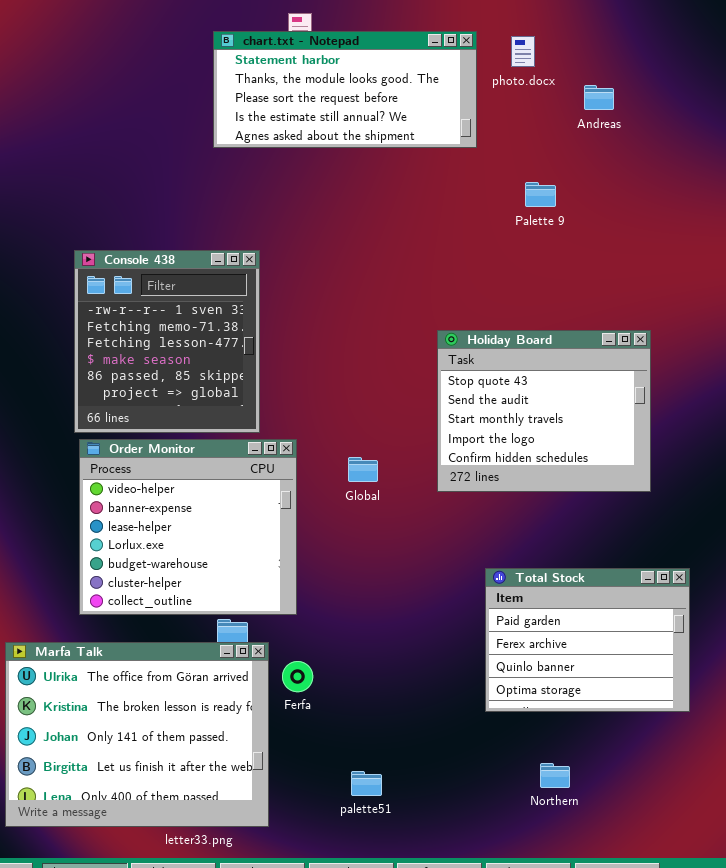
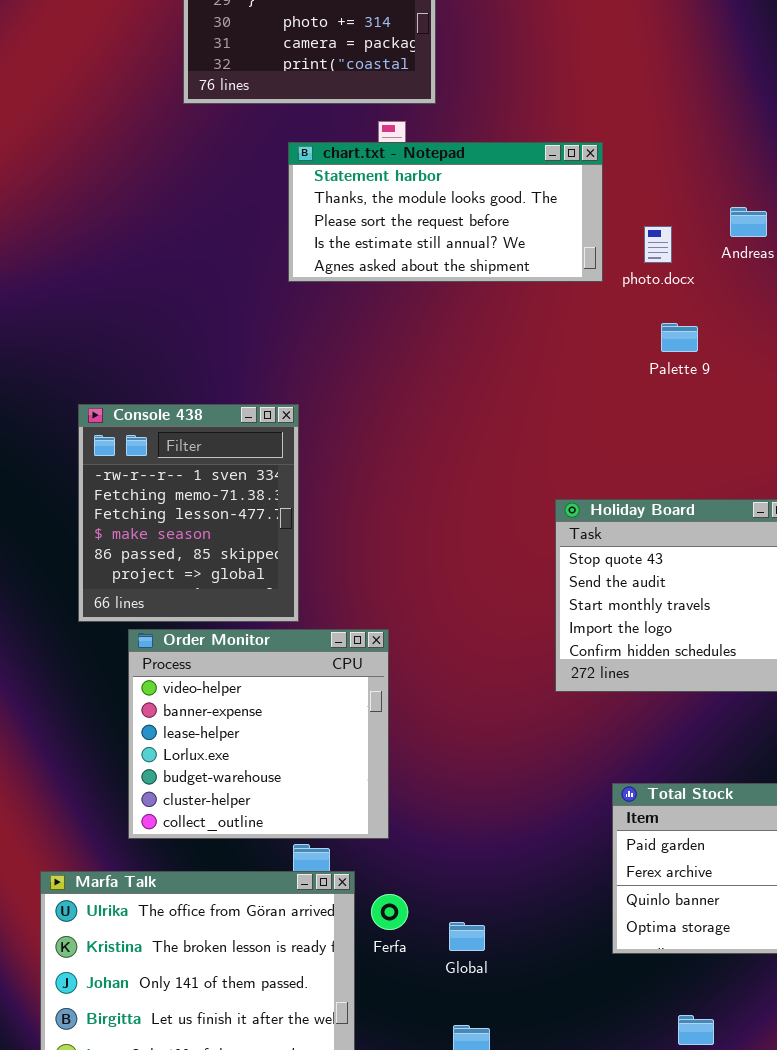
photo.docx: [511,36,535,67] -> [644,226,672,263], moved
Console 438: [74,250,260,433] -> [78,404,299,622], moved
Global: [348,457,378,482] -> [449,922,485,951], moved

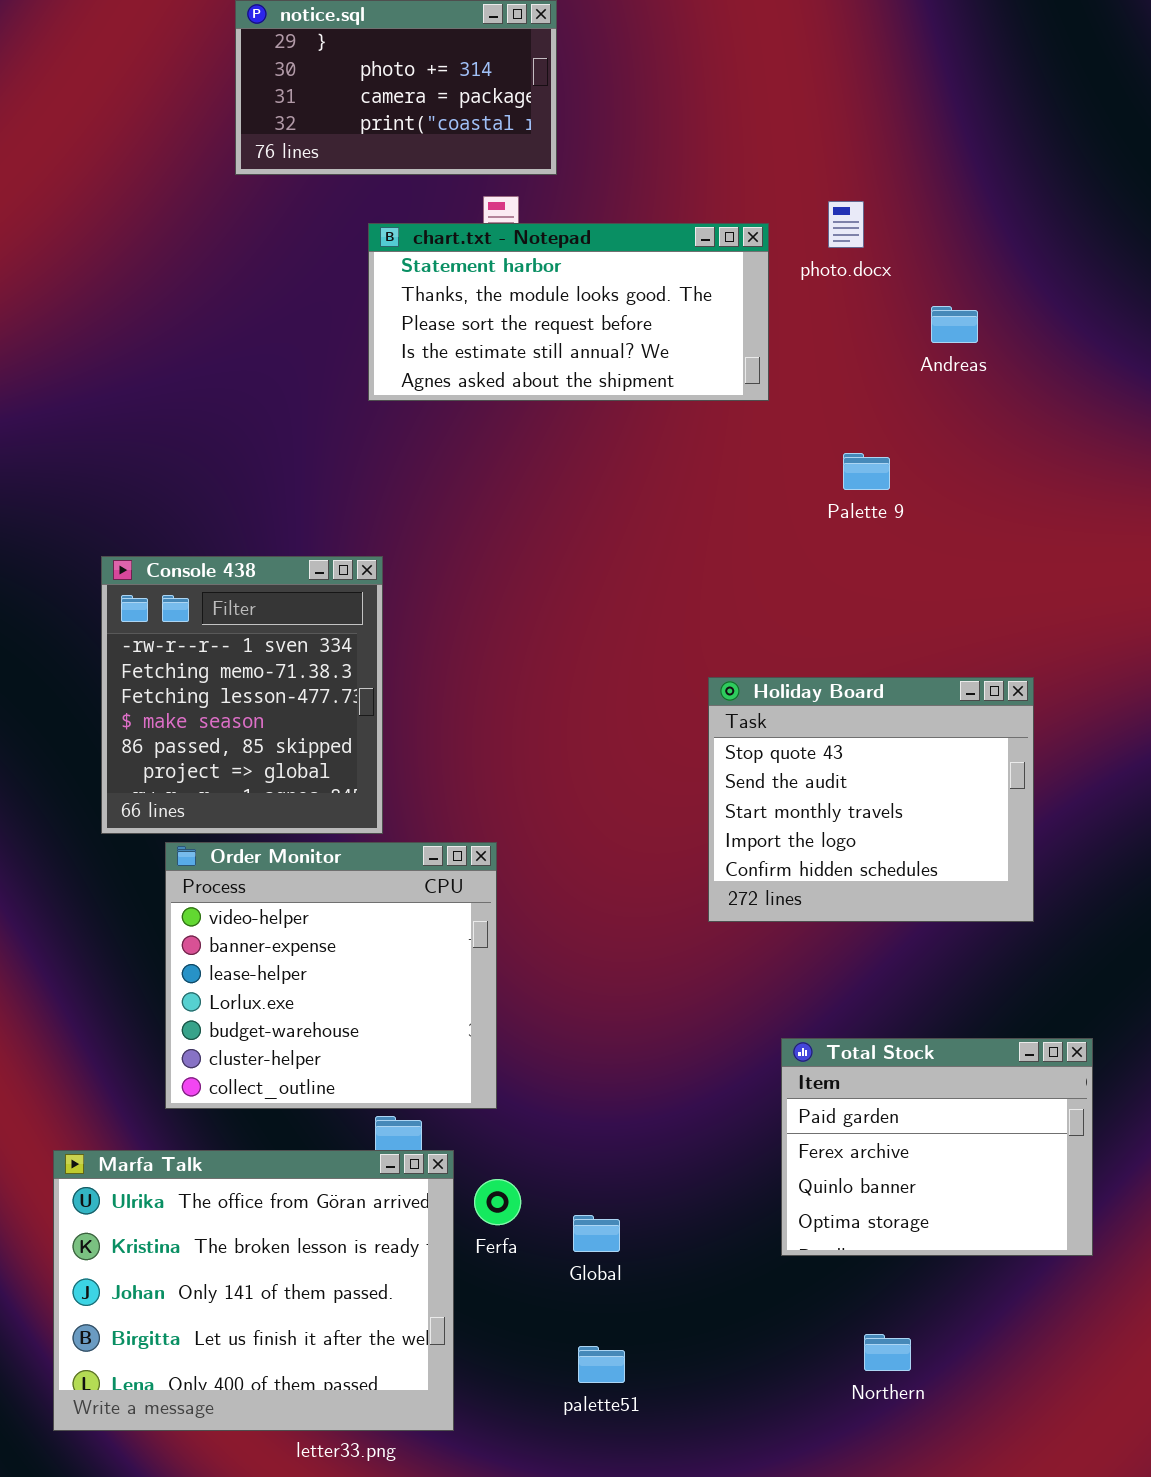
photo.docx: [644,226,672,263] -> [828,201,864,248], moved

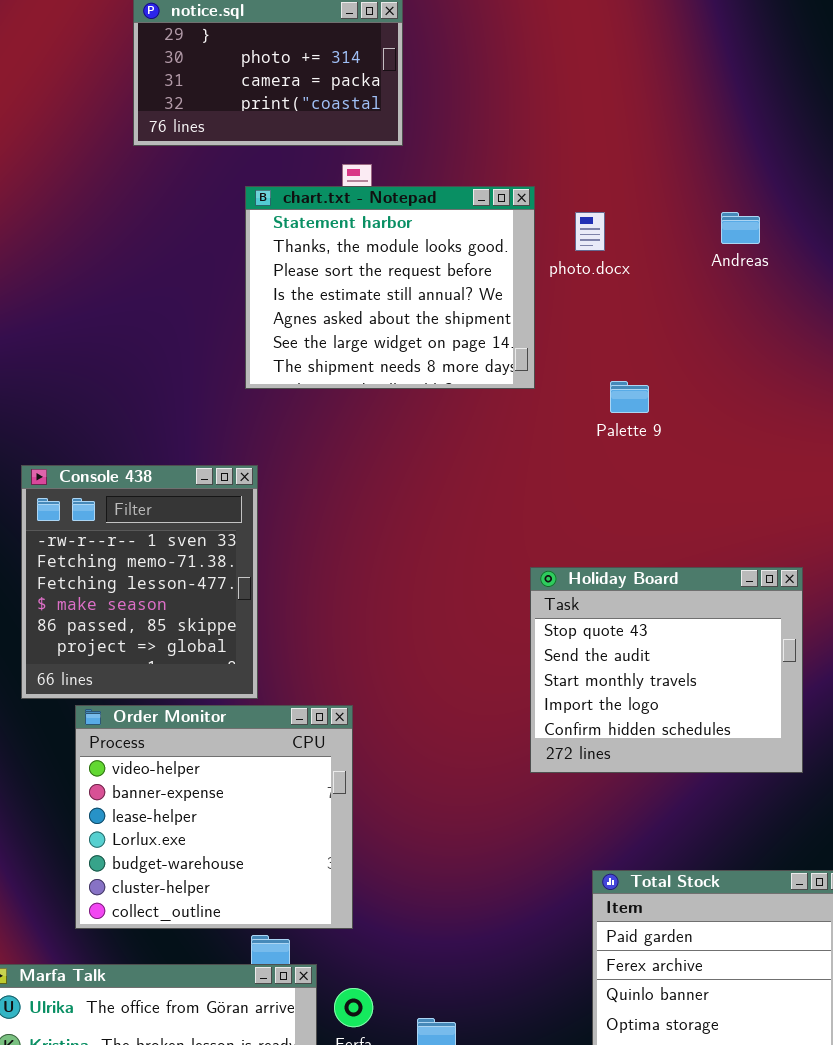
photo.docx: [828,201,864,248] -> [575,212,605,251], moved
chart.txt - Notepad: [368,223,769,401] -> [245,186,535,389], resized
Andreas: [931,306,978,343] -> [721,212,760,244], moved
Palette 9: [843,453,890,490] -> [610,381,649,413], moved

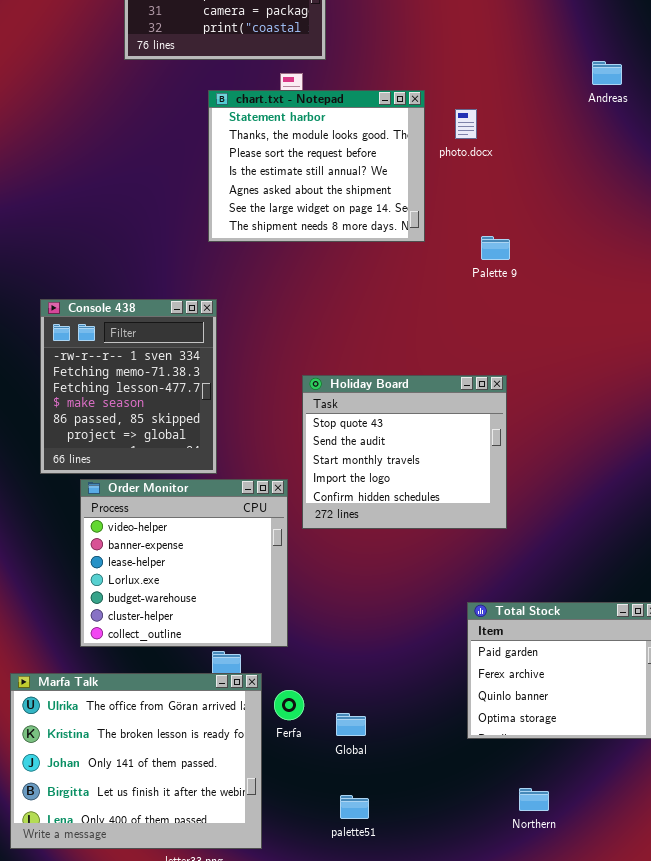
Andreas: [721,212,760,244] -> [592,61,622,85], moved
Holiday Board: [530,567,803,773] -> [302,375,507,529], moved

